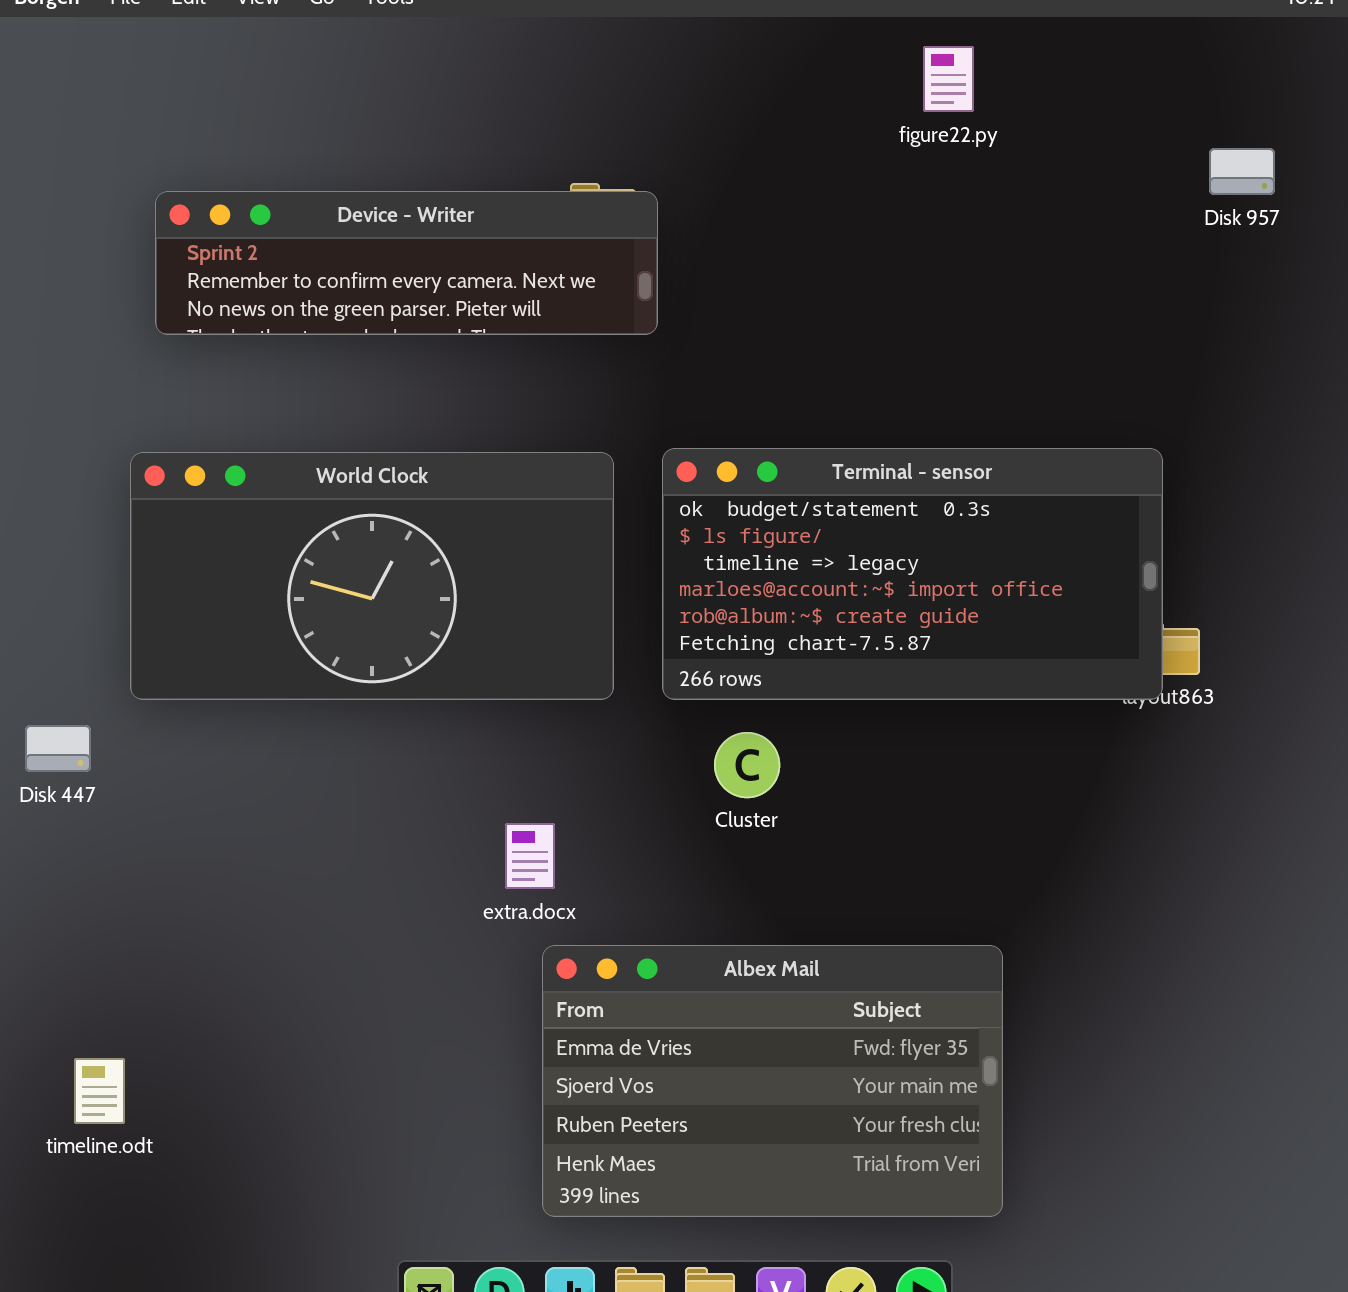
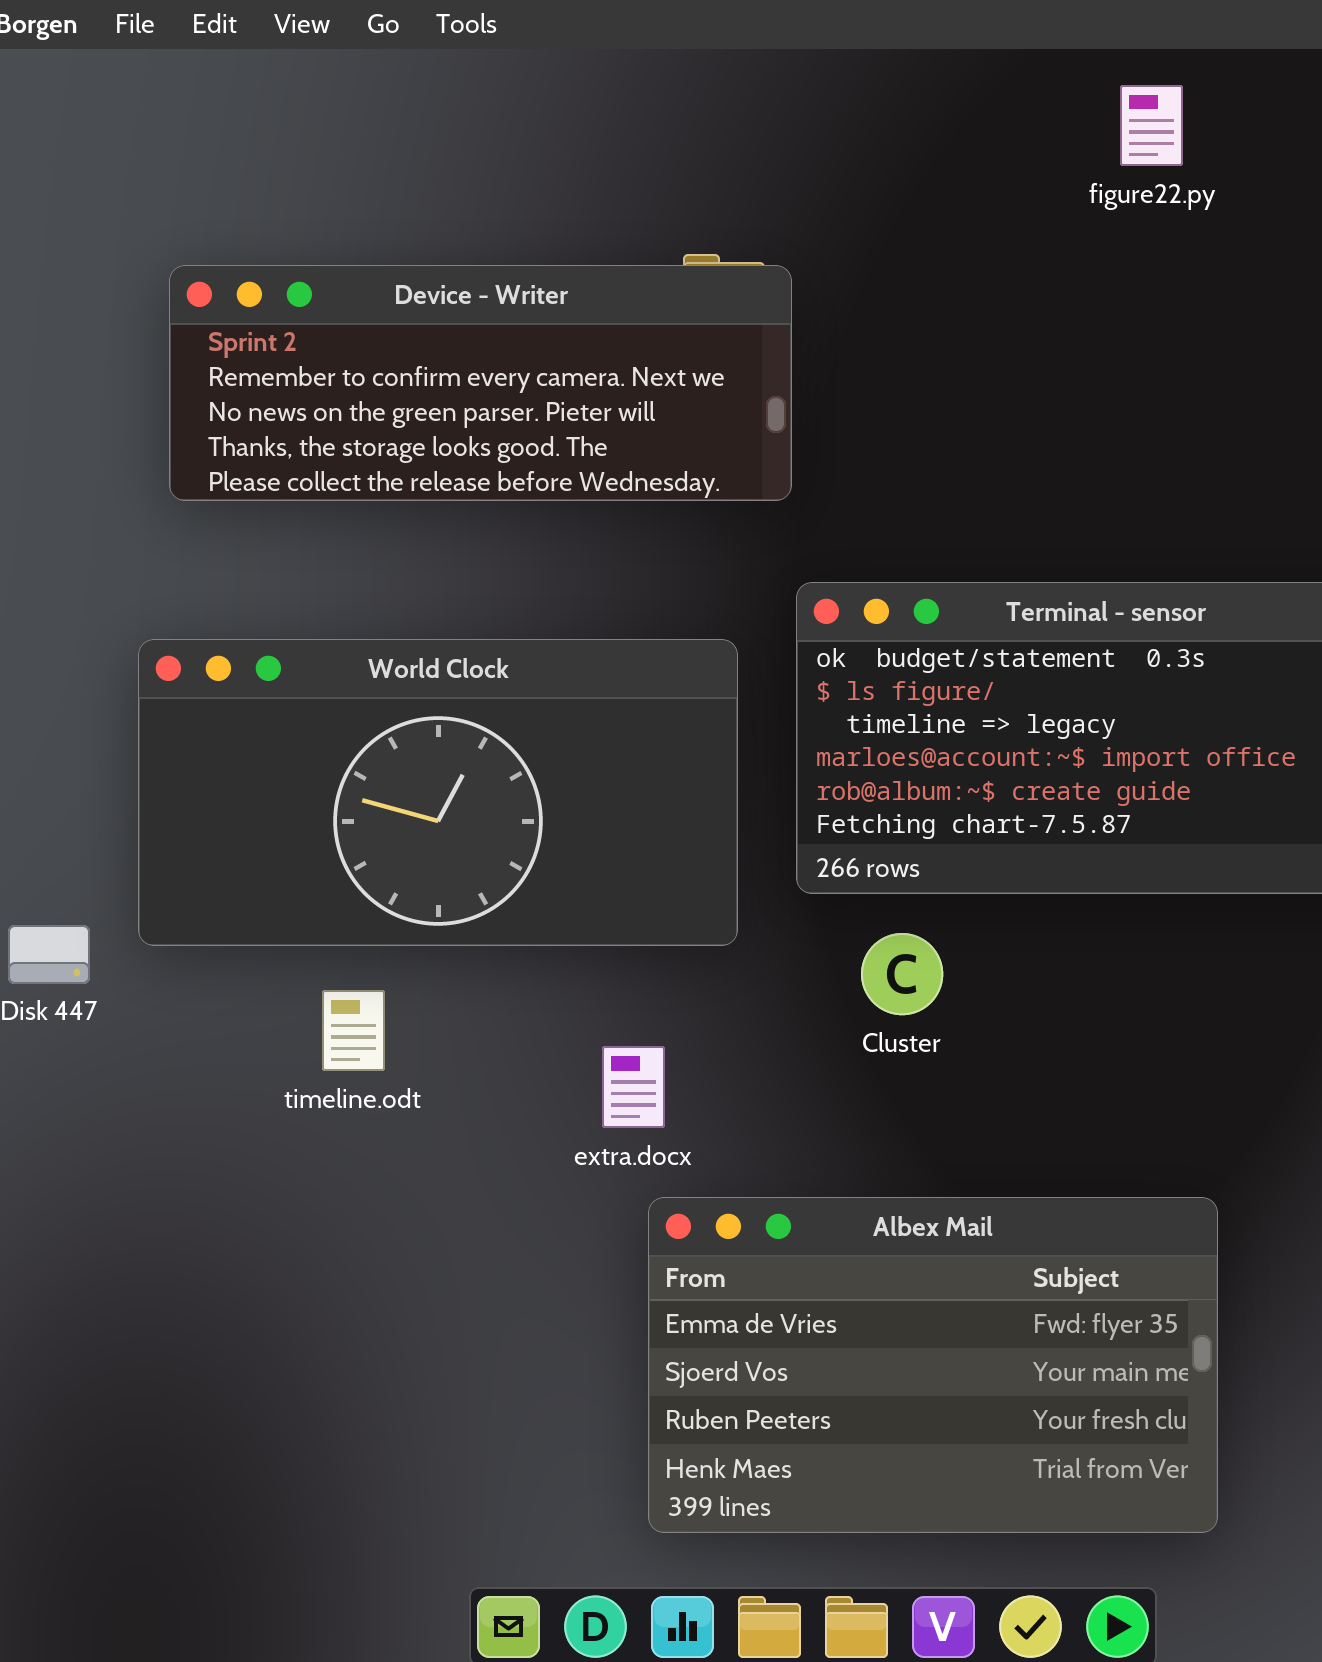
Device - Writer: [155,191,658,335] -> [169,265,792,501], resized
World Clock: [130,452,614,700] -> [138,639,738,946], moved
timeline.odt: [74,1058,125,1124] -> [322,990,385,1071], moved

